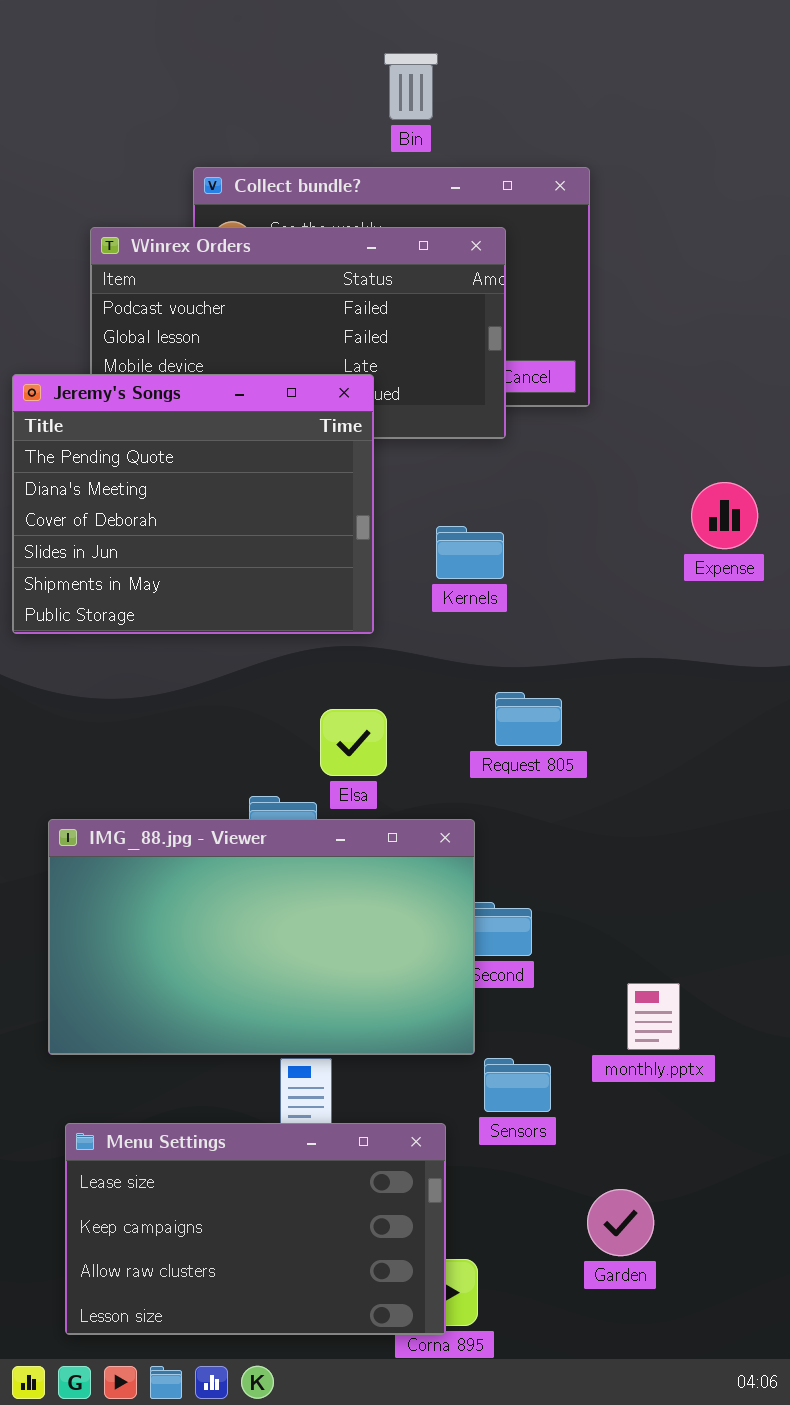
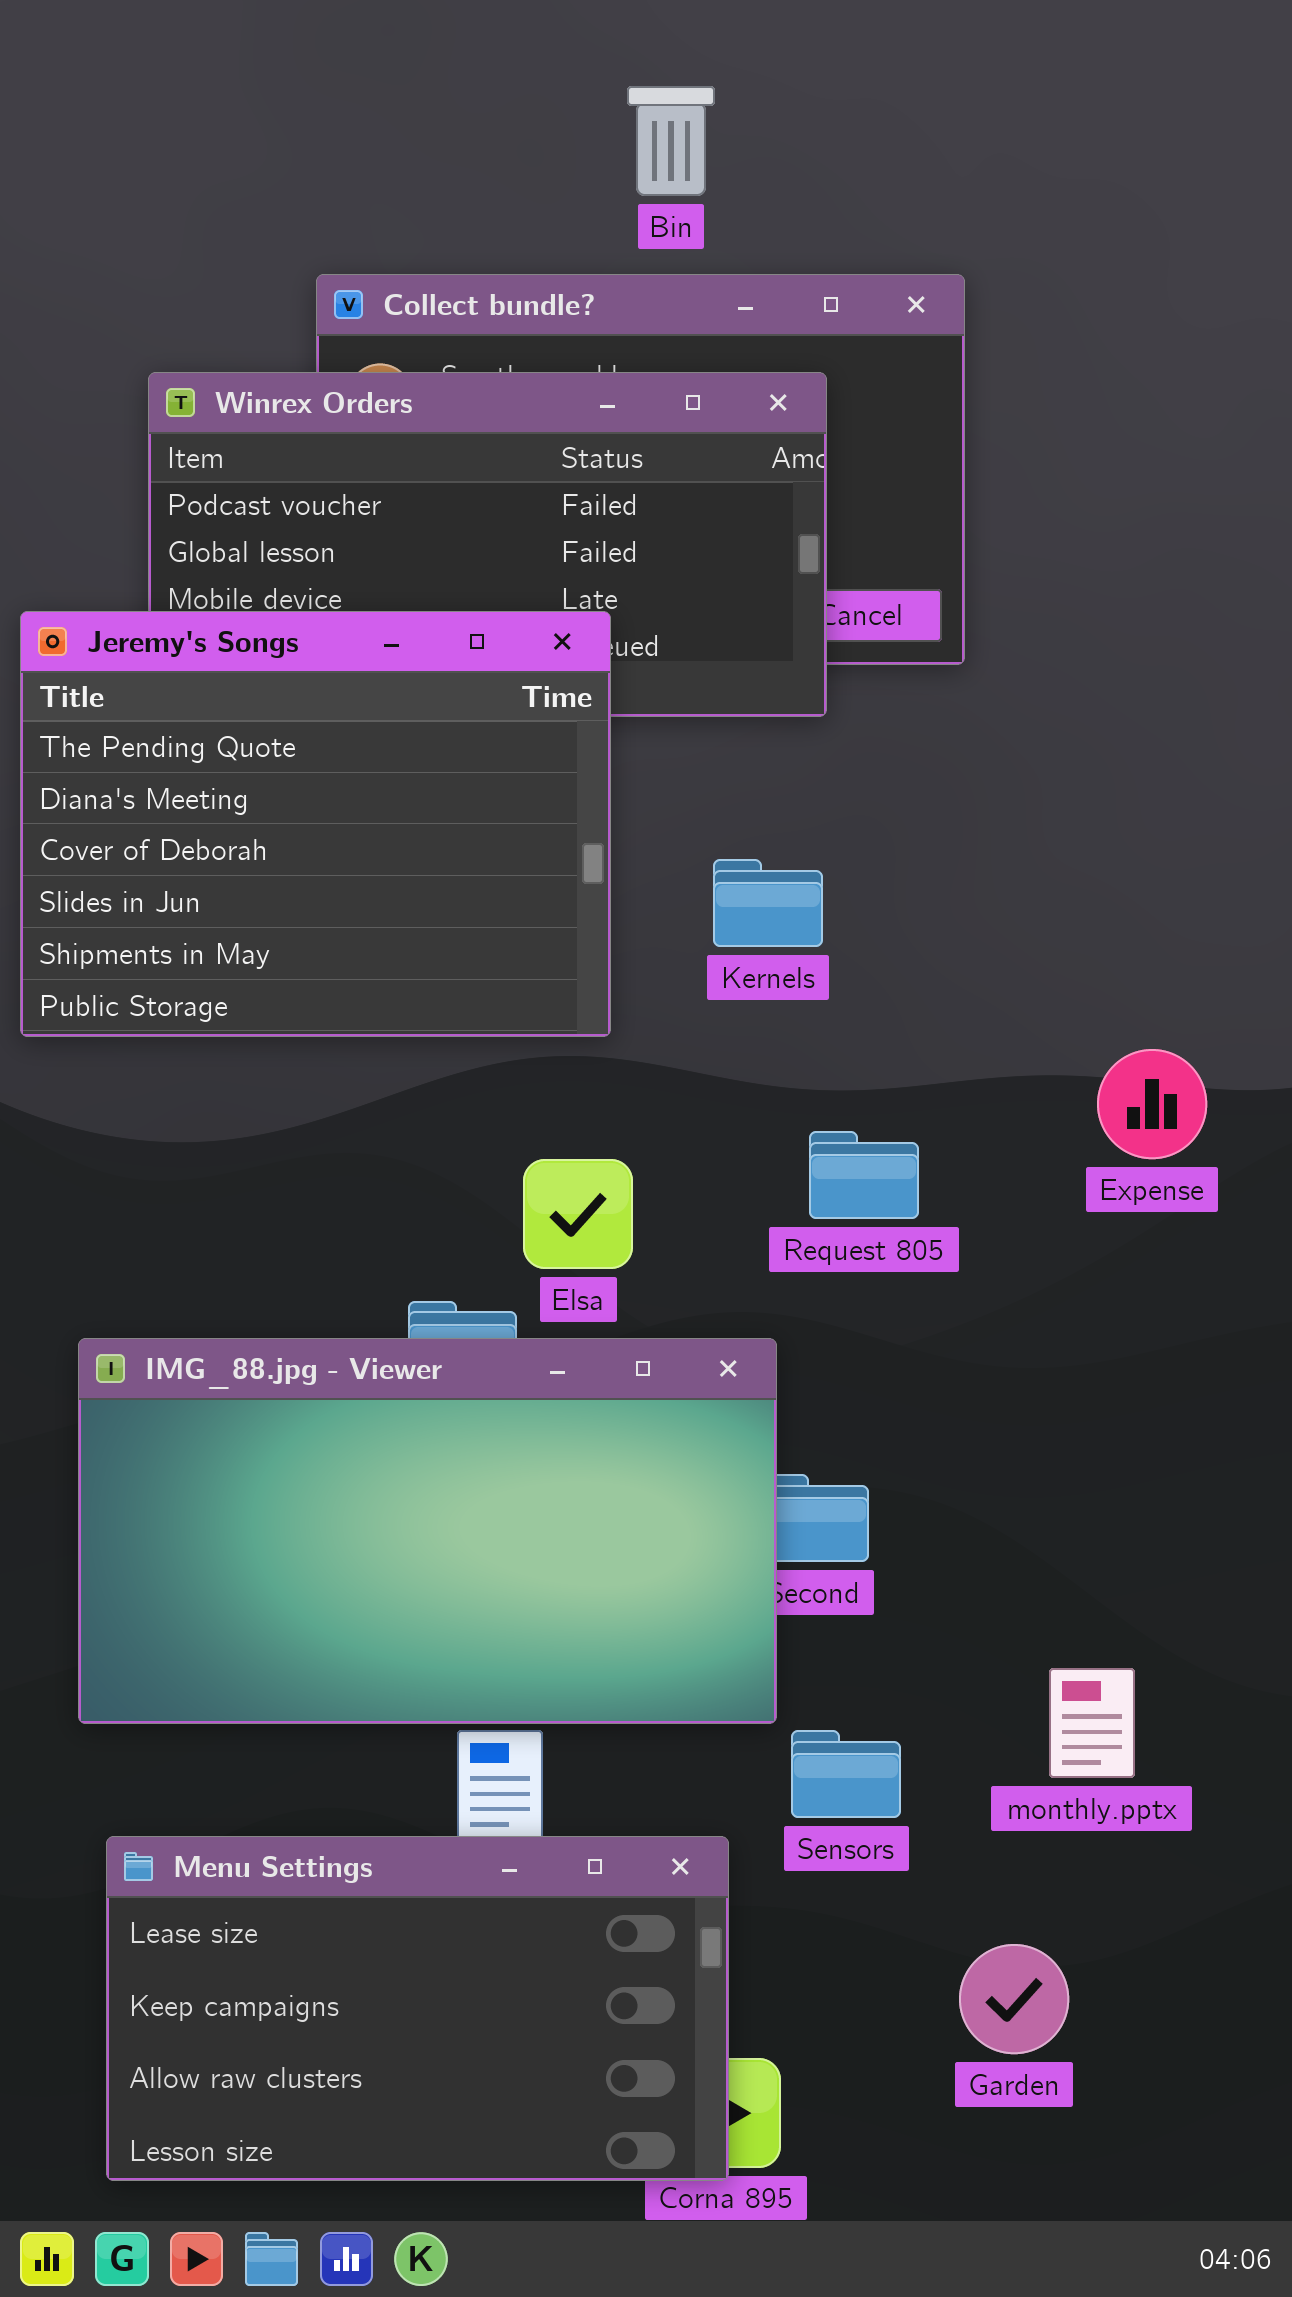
Expense: [691,482,758,549] -> [1097,1049,1207,1159], moved
monthly.pptx: [627,983,680,1050] -> [1049,1668,1135,1778], moved

